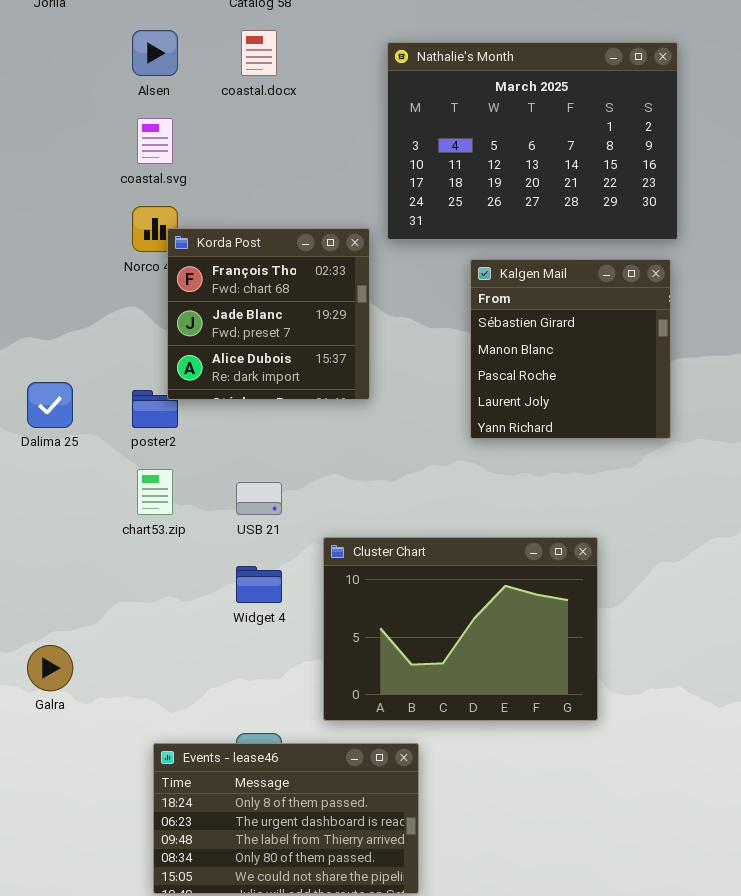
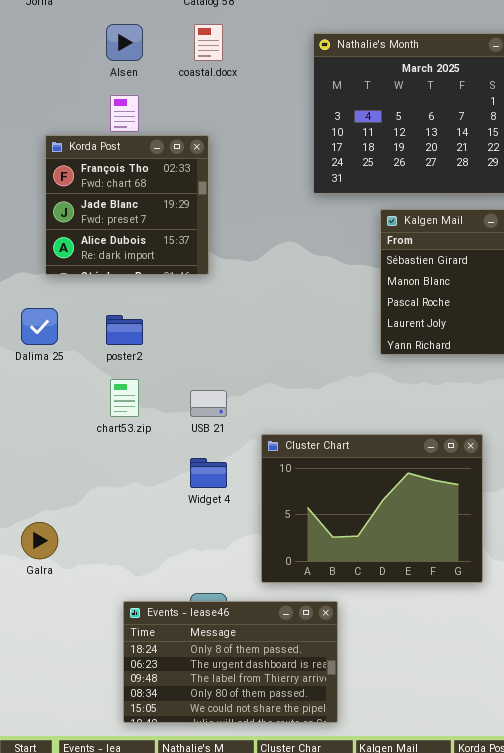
Korda Post: [167,228,370,400] -> [45,135,209,275], moved

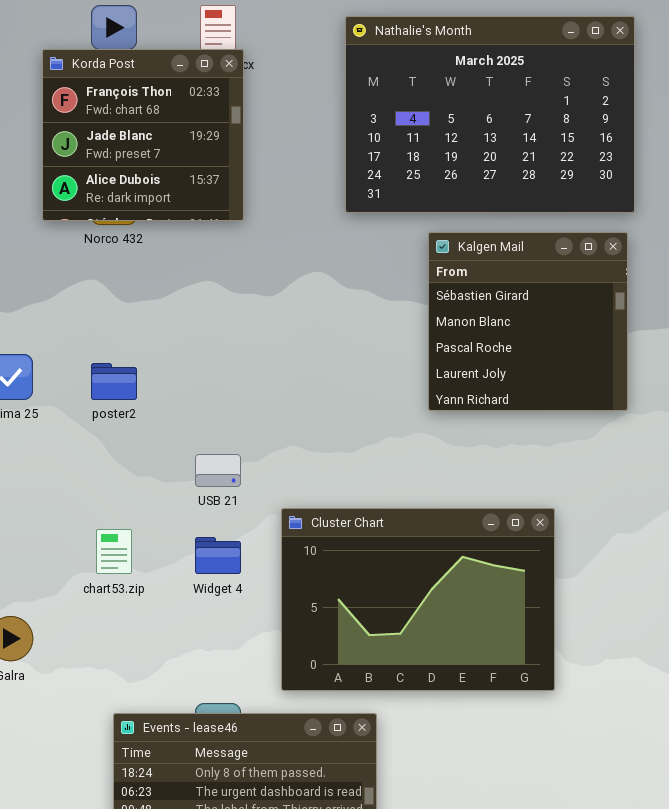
Korda Post: [45,135,209,275] -> [42,49,244,221], moved
chart53.zip: [110,379,139,417] -> [96,529,132,574], moved

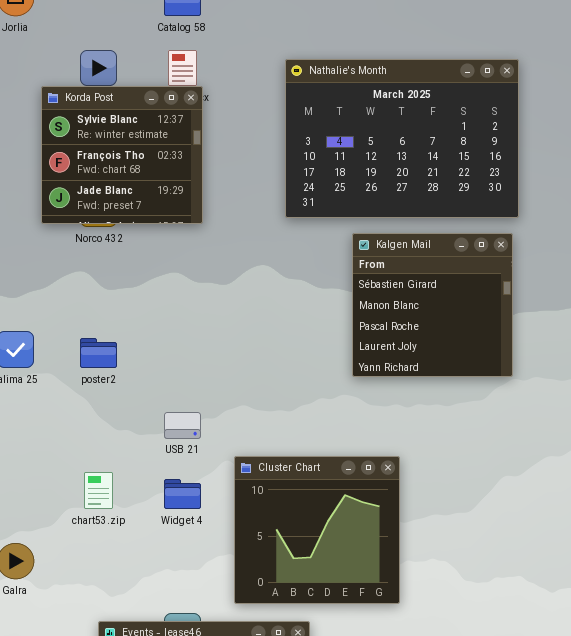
Korda Post: [42,49,244,221] -> [41,86,203,224], scrolled up 1 row
Cluster Chart: [281,508,555,691] -> [234,456,400,604], resized

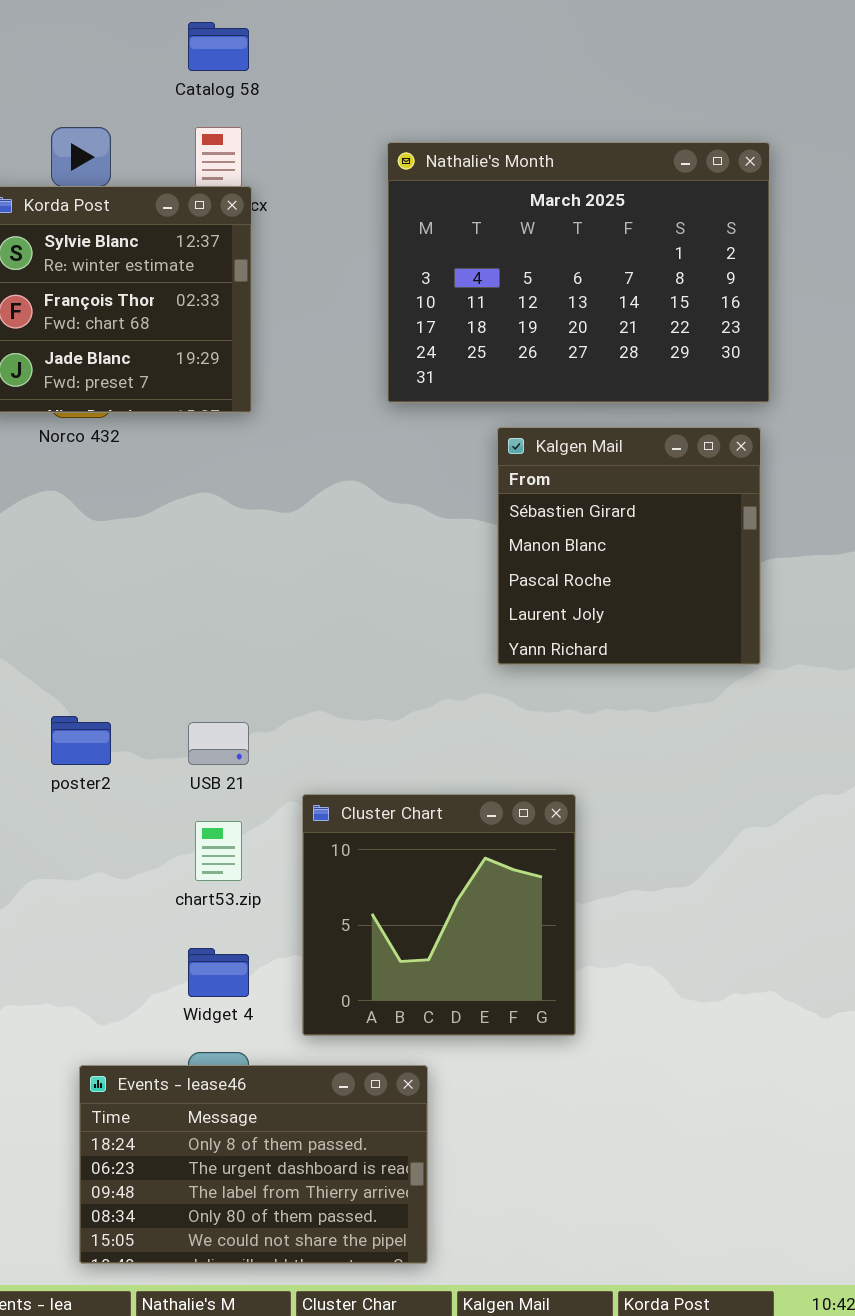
poster2: [80,338,117,368] -> [51,716,111,765], moved
chart53.zip: [84,472,113,509] -> [195,821,242,881], moved
Widget 4: [164,479,201,509] -> [188,948,249,997], moved

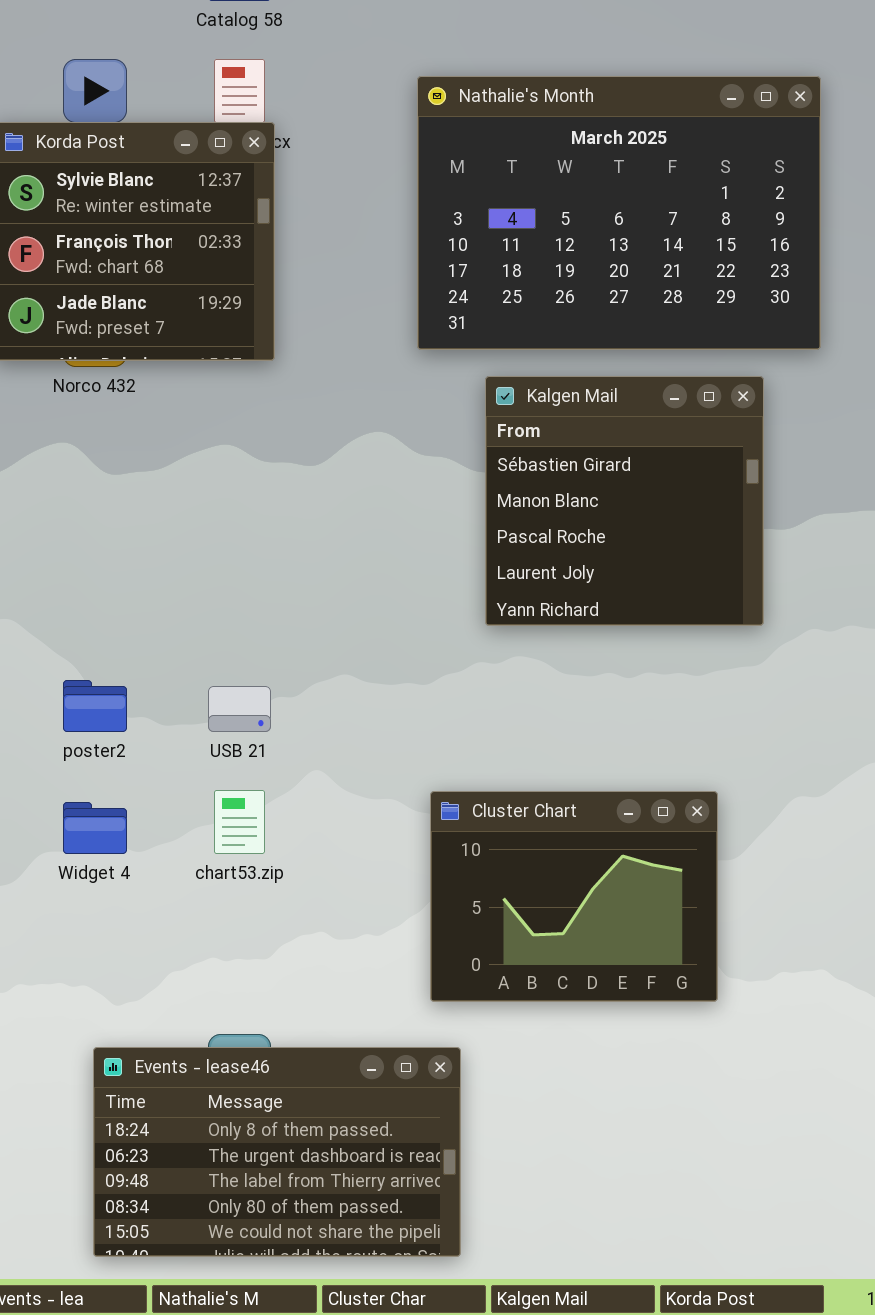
Kalgen Mail: [497,427,761,665] -> [485,376,764,626], moved
Cluster Chart: [302,794,576,1036] -> [430,791,718,1002], moved, resized
Widget 4: [188,948,249,997] -> [63,802,127,854], moved

